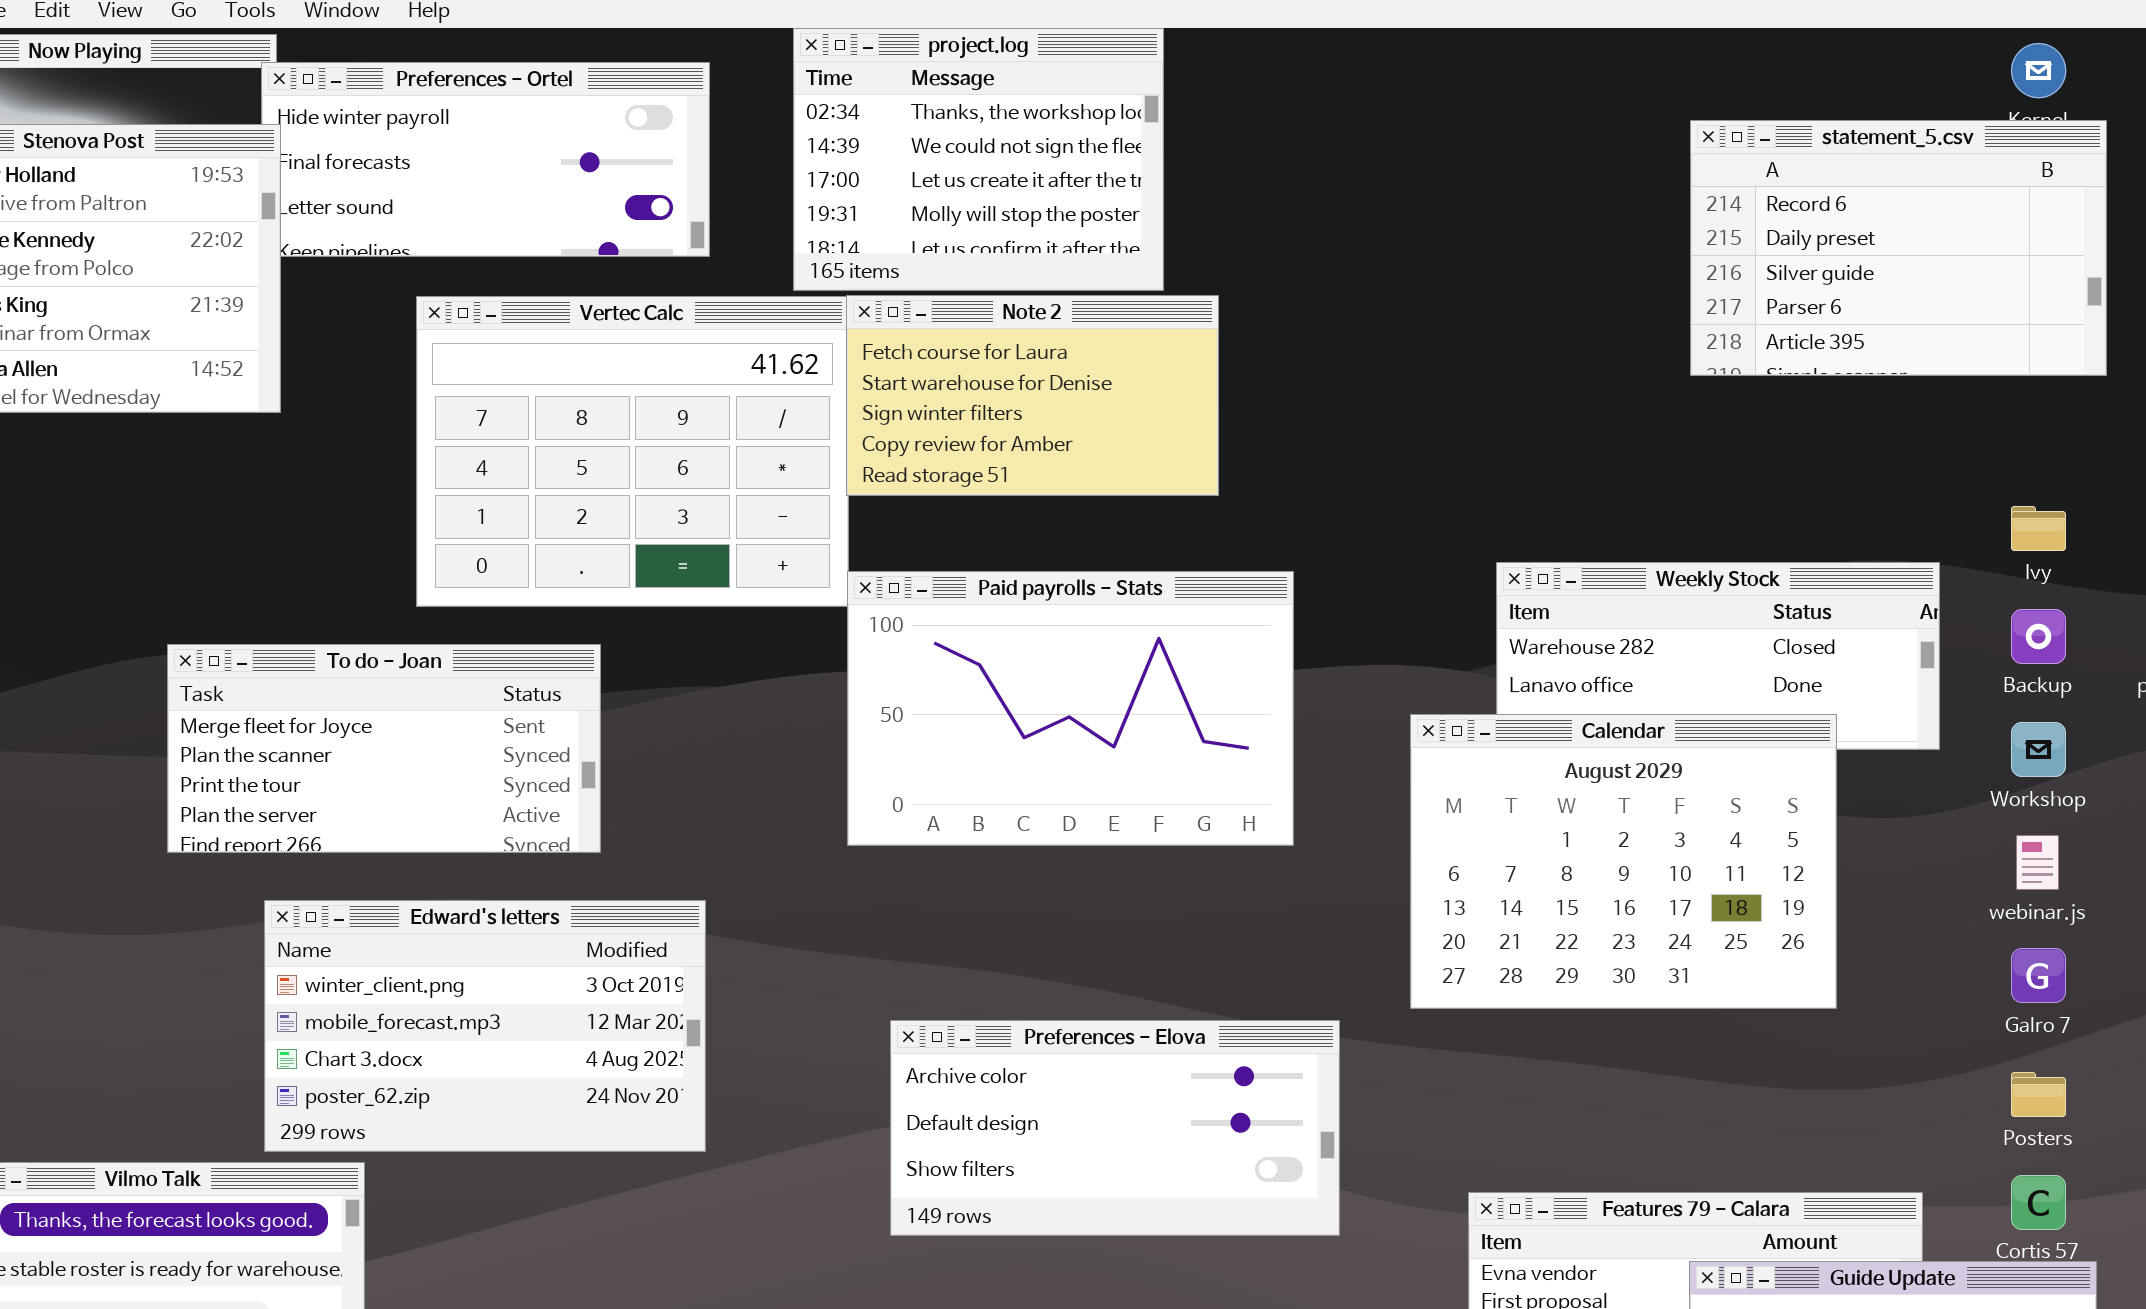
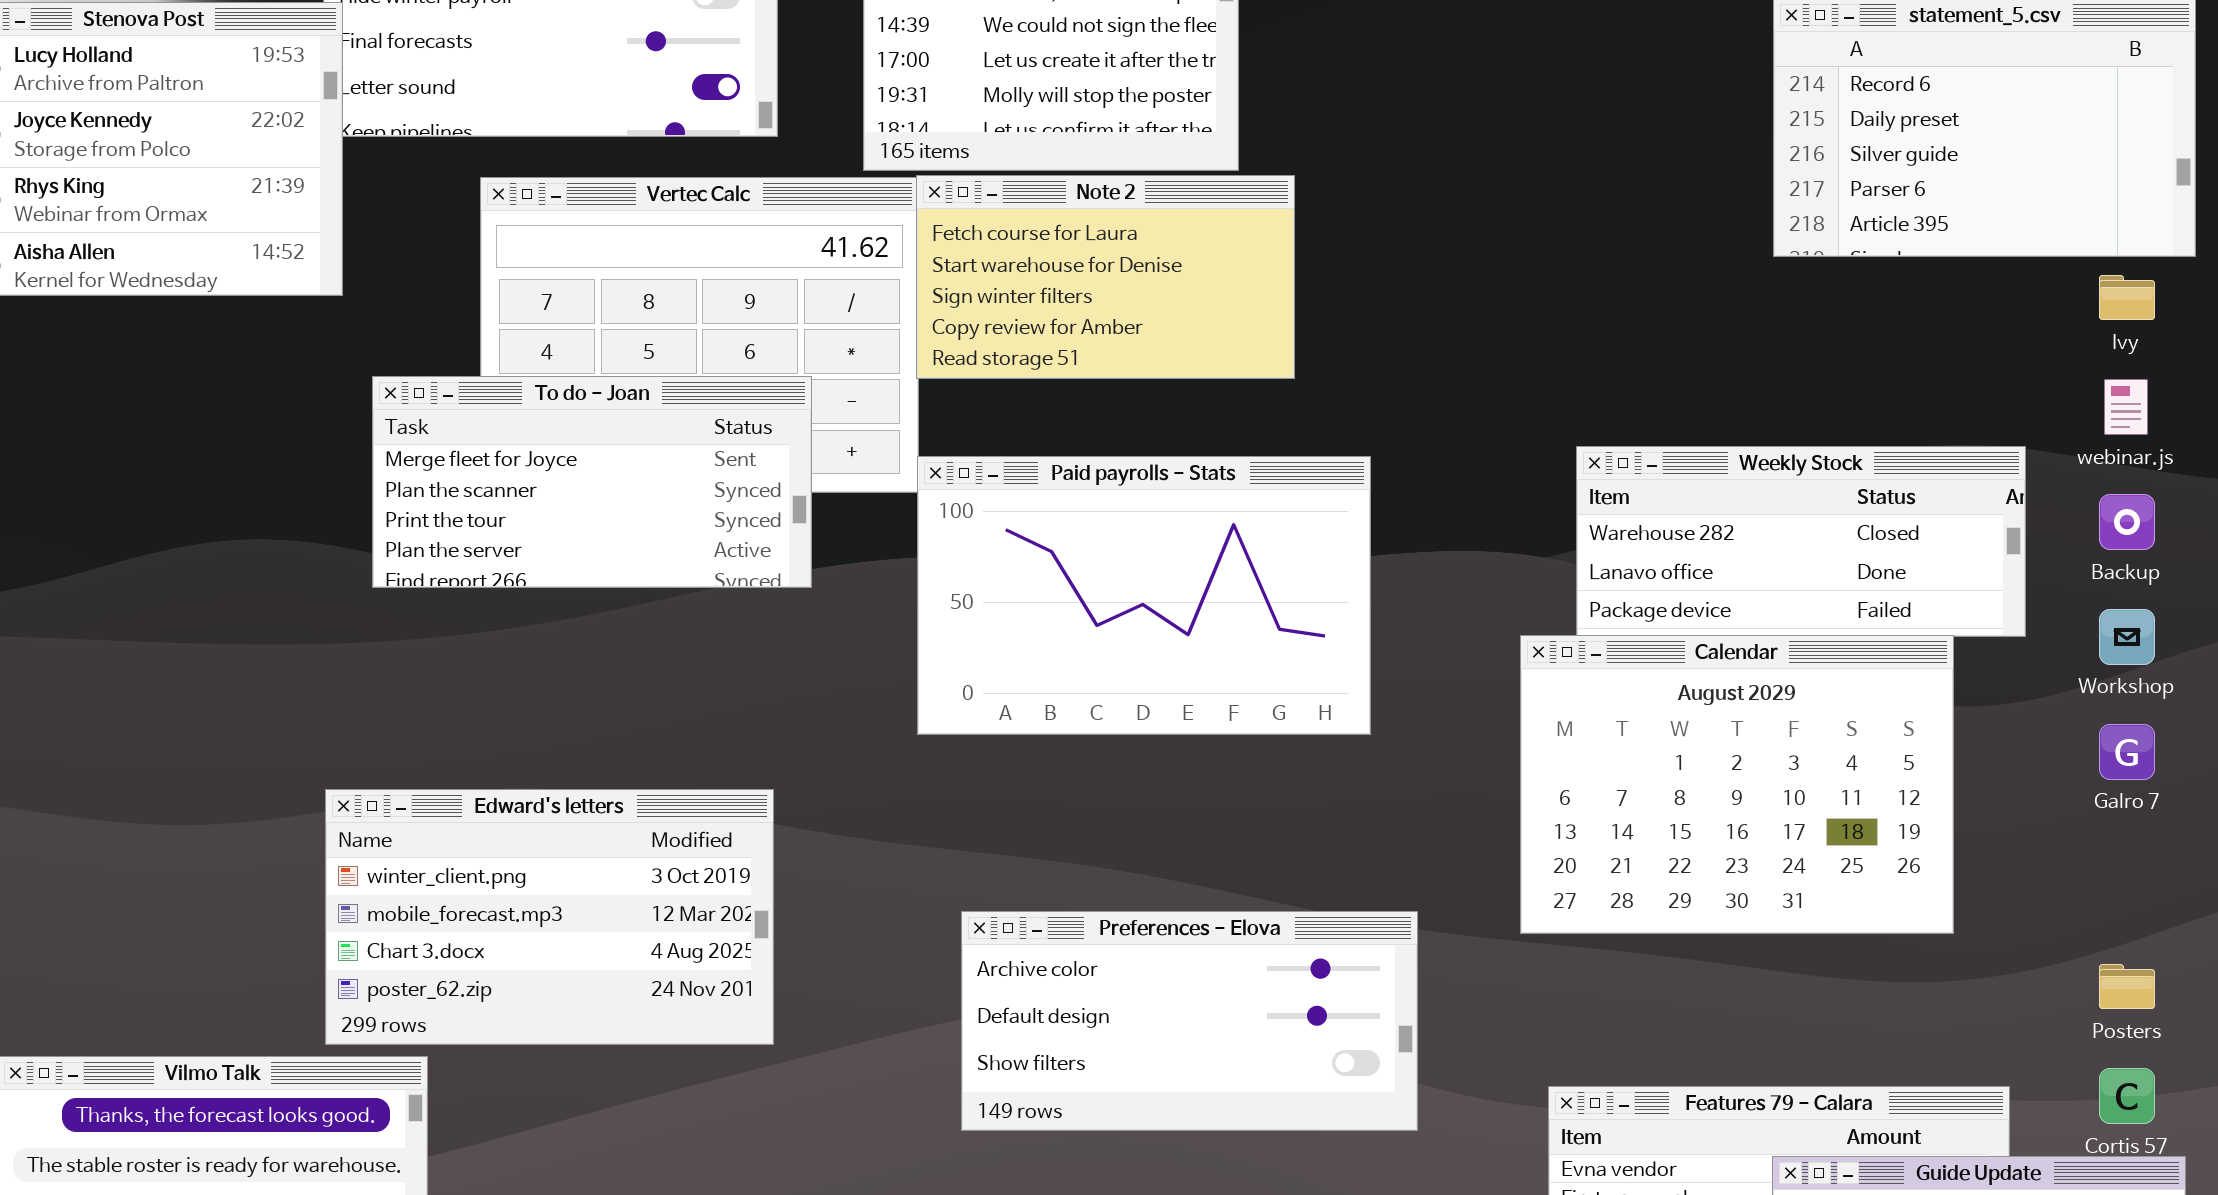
Ivy: [2011,506,2066,551] -> [2099,275,2155,320], moved
To do - Joan: [167,644,601,853] -> [372,376,812,588], moved
Calendar: [1410,714,1837,1009] -> [1520,635,1954,934], moved
webinar.js: [2016,835,2059,890] -> [2104,379,2148,435], moved
Galro 7: [2011,948,2066,1003] -> [2099,724,2155,780], moved

